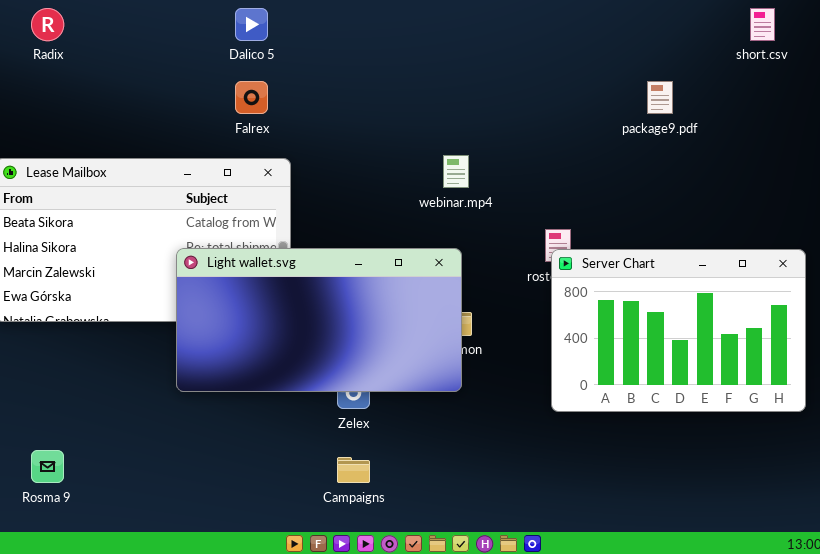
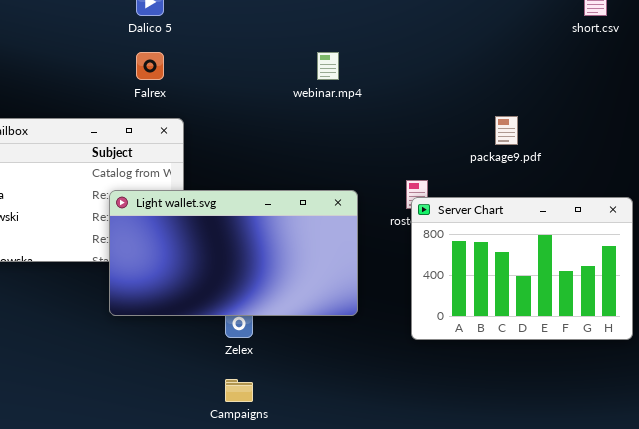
package9.pdf: [647,81,673,114] -> [495,116,518,145], moved
webinar.mp4: [443,155,469,188] -> [317,52,339,80], moved
Light wallet.svg: [176,248,462,392] -> [109,190,358,316], moved

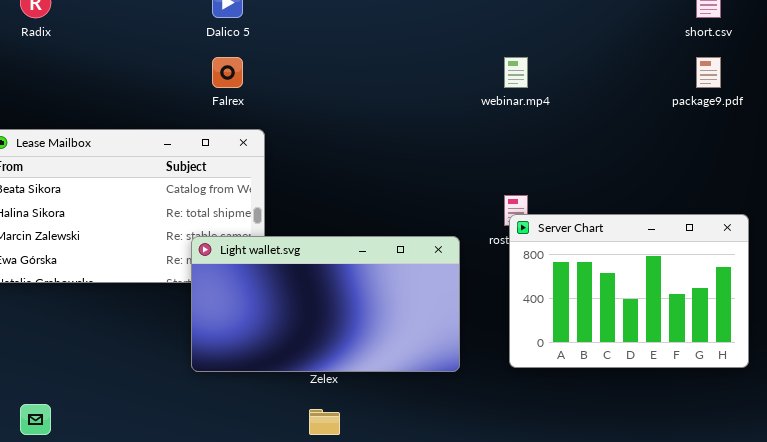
webinar.mp4: [317,52,339,80] -> [504,57,528,88], moved
package9.pdf: [495,116,518,145] -> [696,57,721,88], moved
Light wallet.svg: [109,190,358,316] -> [191,236,460,372], moved

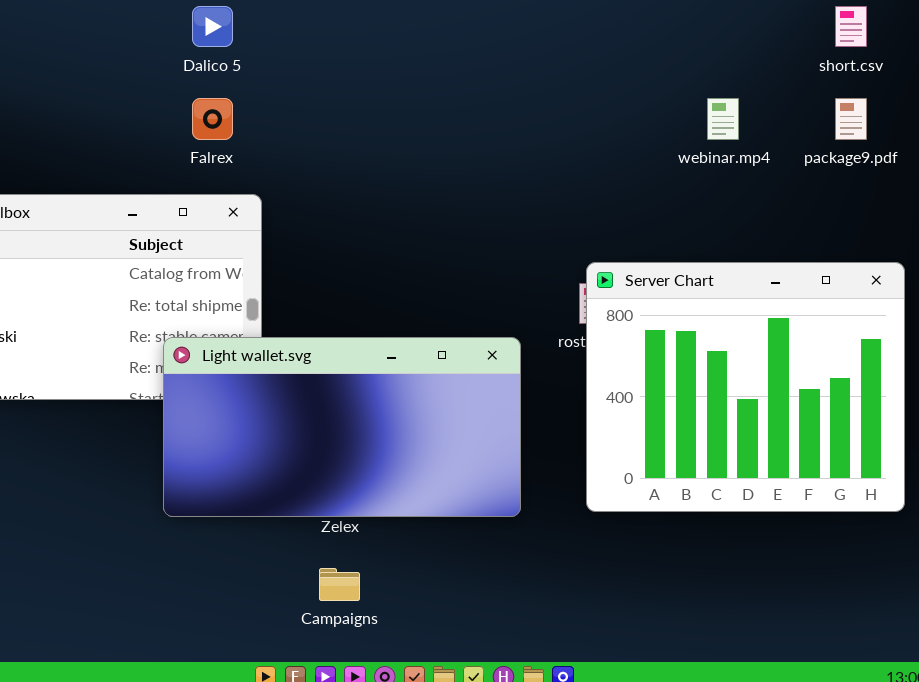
webinar.mp4: [504,57,528,88] -> [707,98,739,140], moved
Server Chart: [509,214,749,368] -> [586,262,905,512], resized

